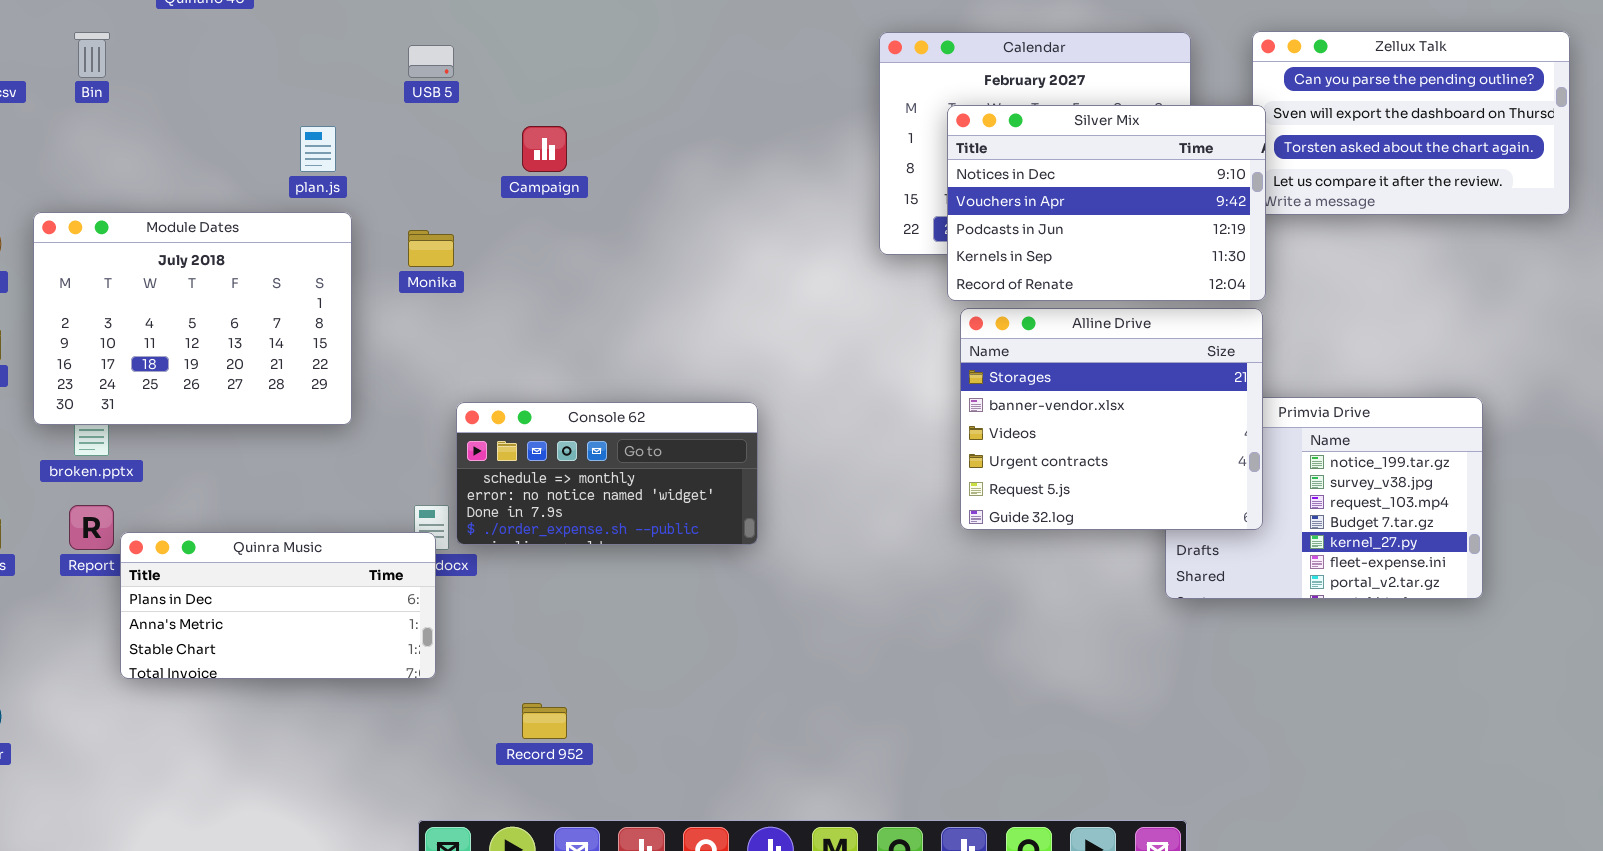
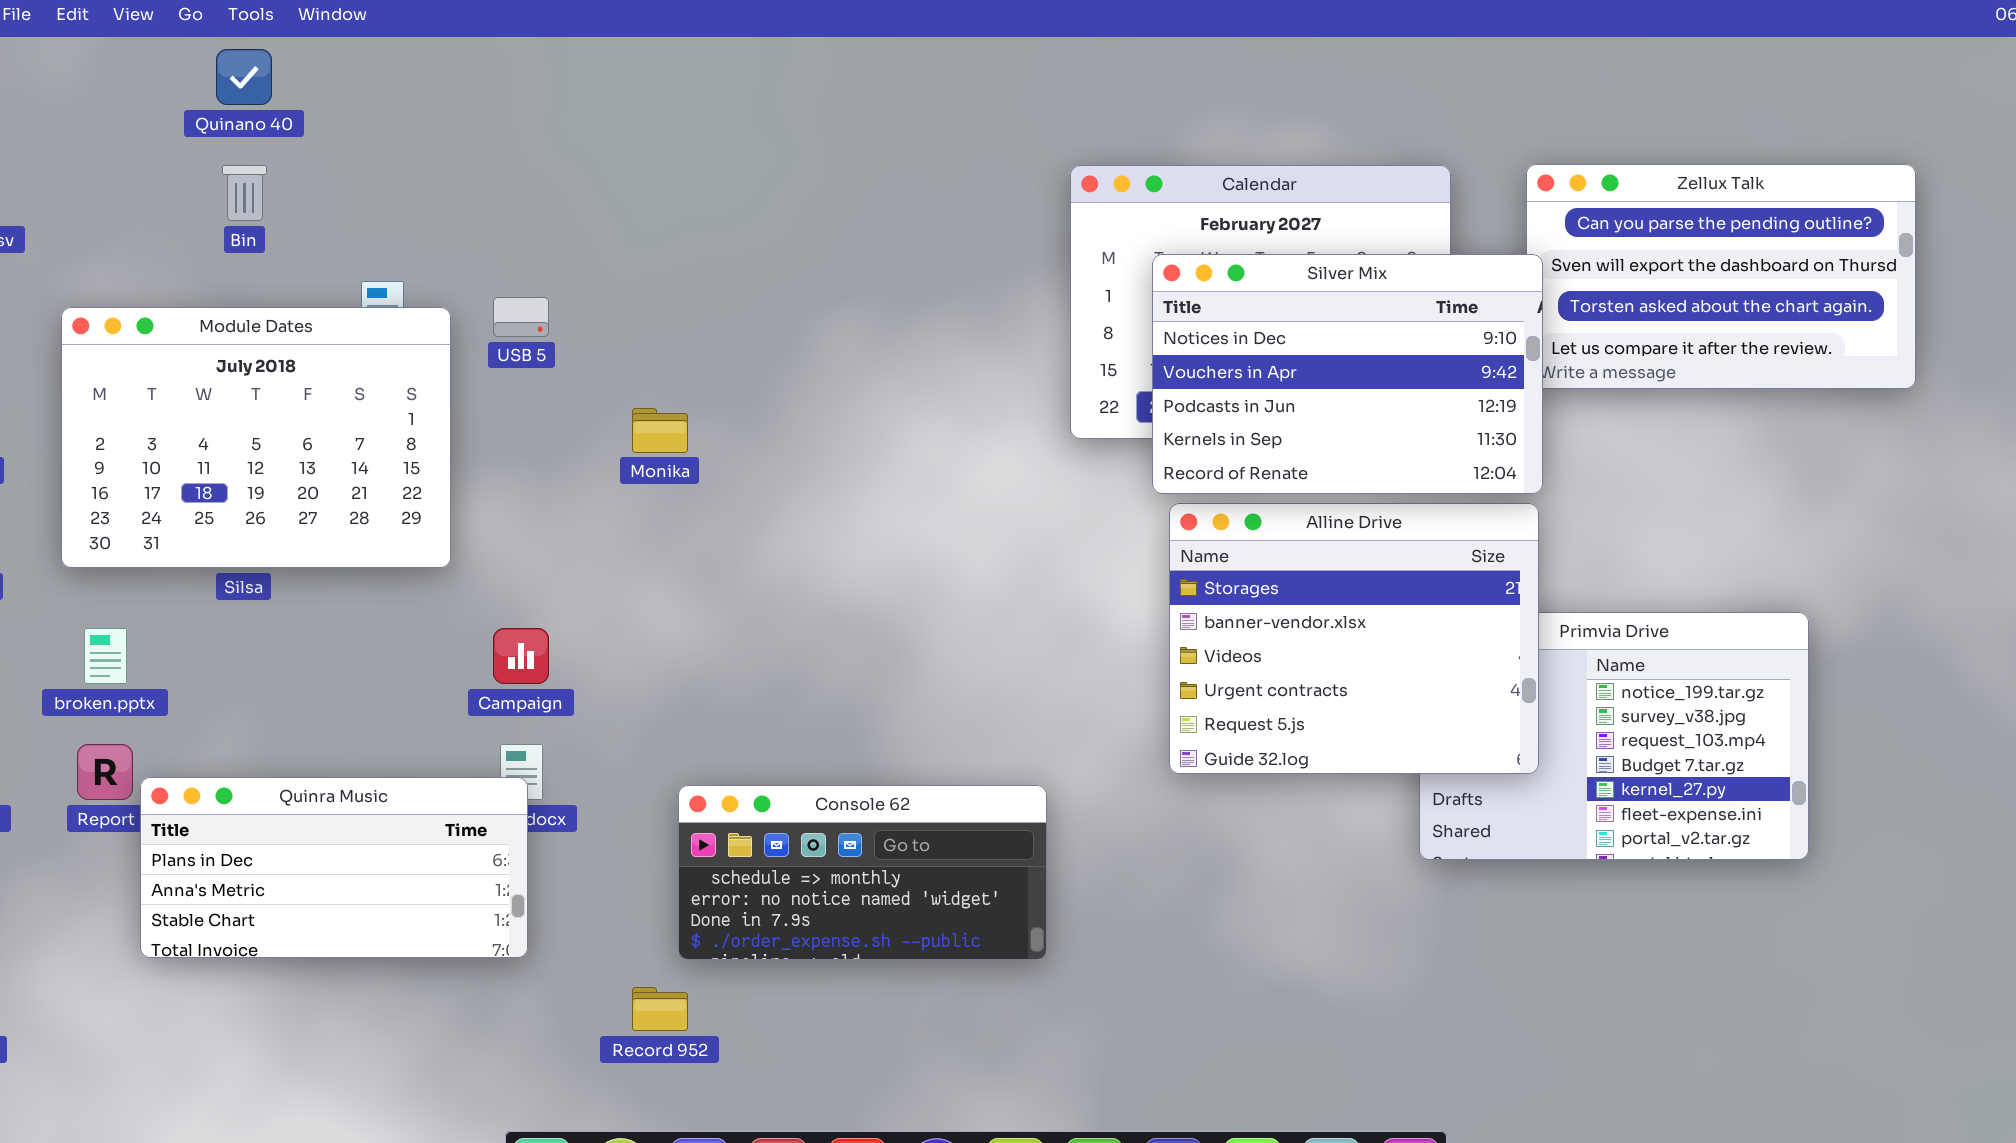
Bin: [74,32,110,78] -> [222,165,267,221], moved
USB 5: [408,45,454,78] -> [493,297,549,337], moved
Campaign: [522,126,567,172] -> [493,628,549,684], moved
Module Dates: [33,212,352,425] -> [61,307,451,568], moved
Monika: [408,230,454,267] -> [632,408,688,453], moved
Console 62: [456,402,758,545] -> [678,785,1047,960], moved

